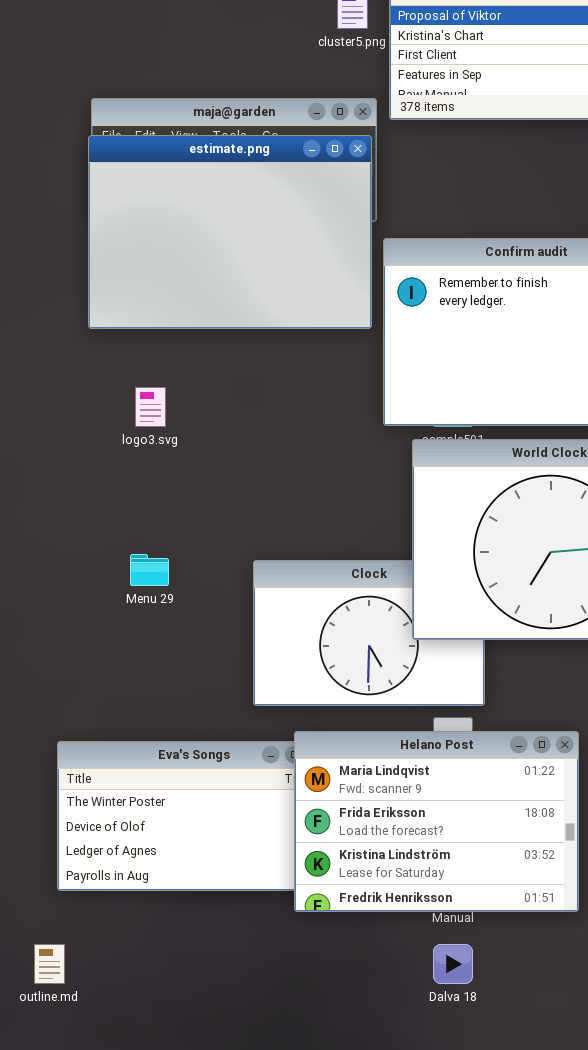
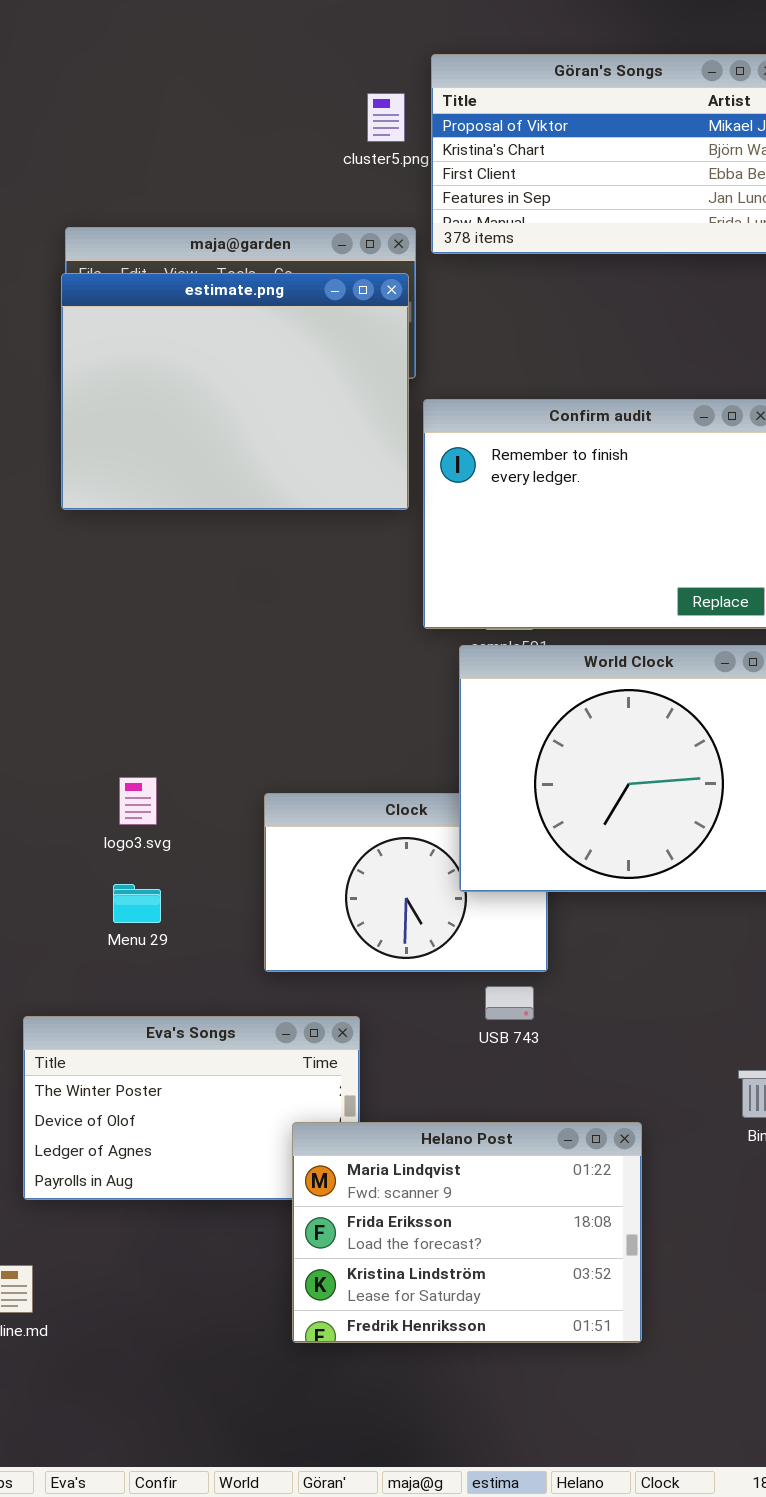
logo3.svg: [135,387,166,427] -> [119,777,157,825], moved
Menu 29: [130,554,169,586] -> [113,884,161,923], moved
Helano Post: [294,731,579,912] -> [292,1122,642,1343], moved

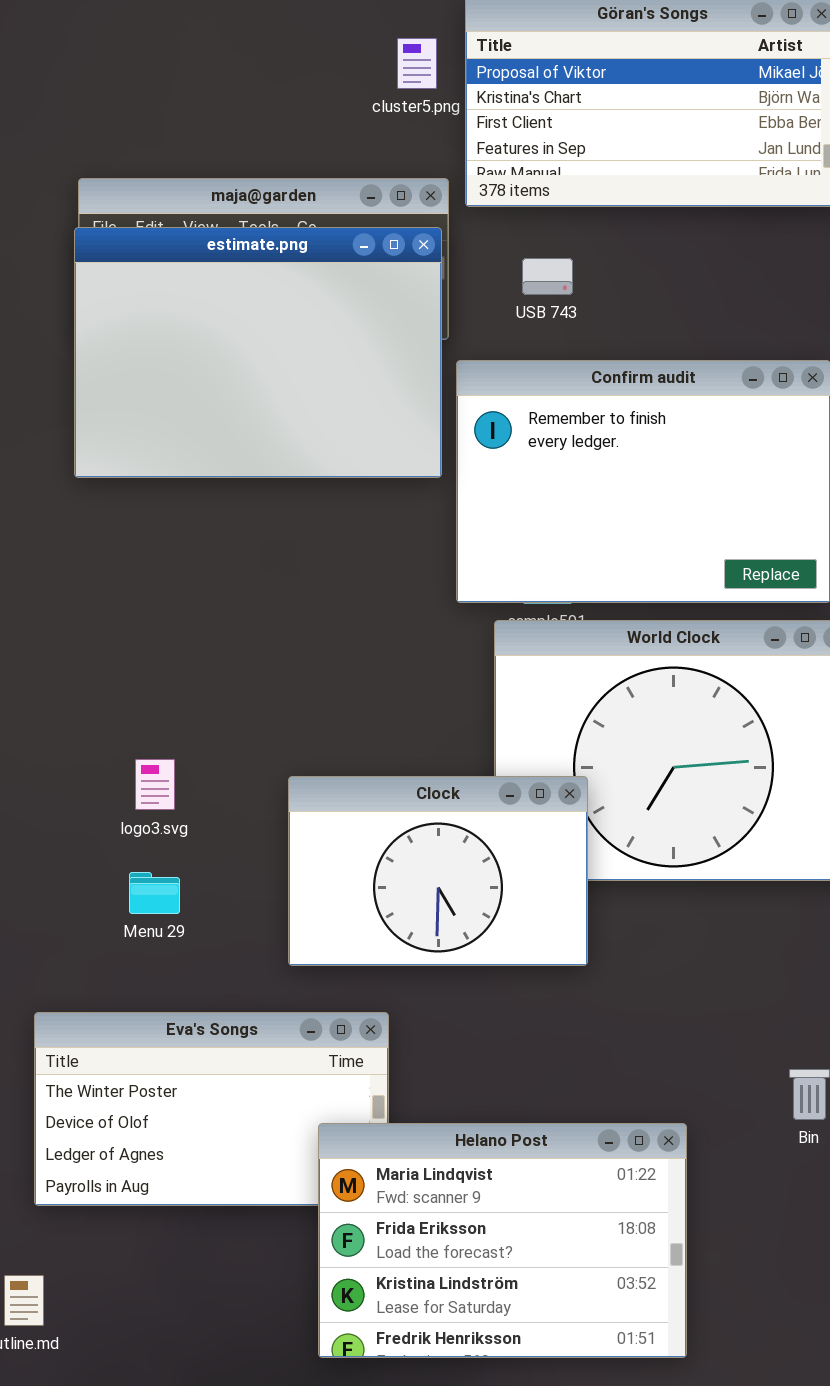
Clock: [264,793,548,972] -> [288,776,588,966], raised
USB 743: [485,986,534,1020] -> [522,258,573,295], moved

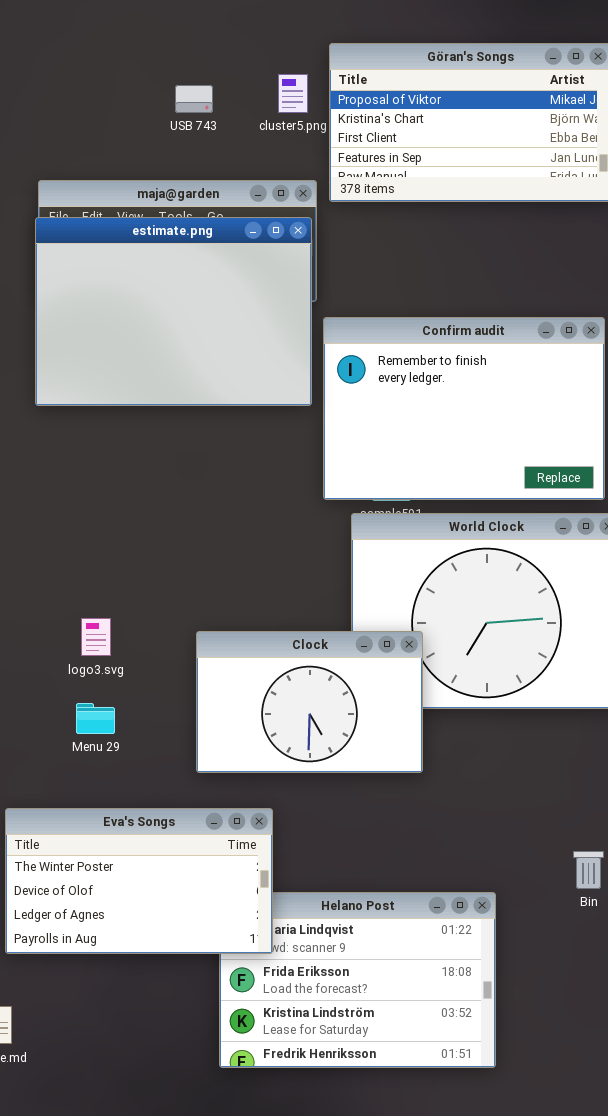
USB 743: [522,258,573,295] -> [175,85,213,113], moved
Eva's Songs: [34,1012,389,1206] -> [5,808,273,954], raised

